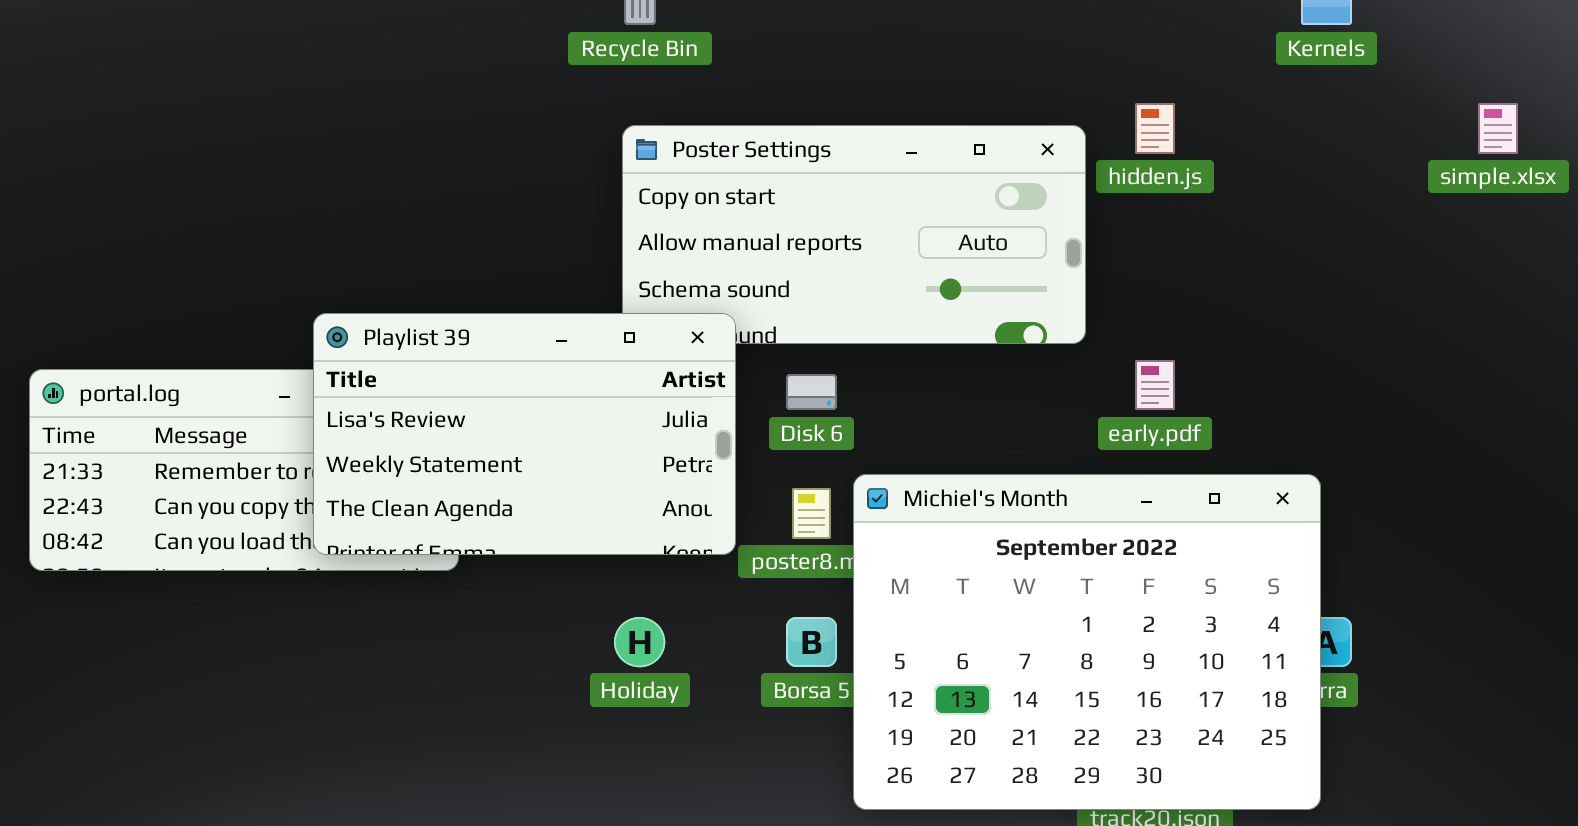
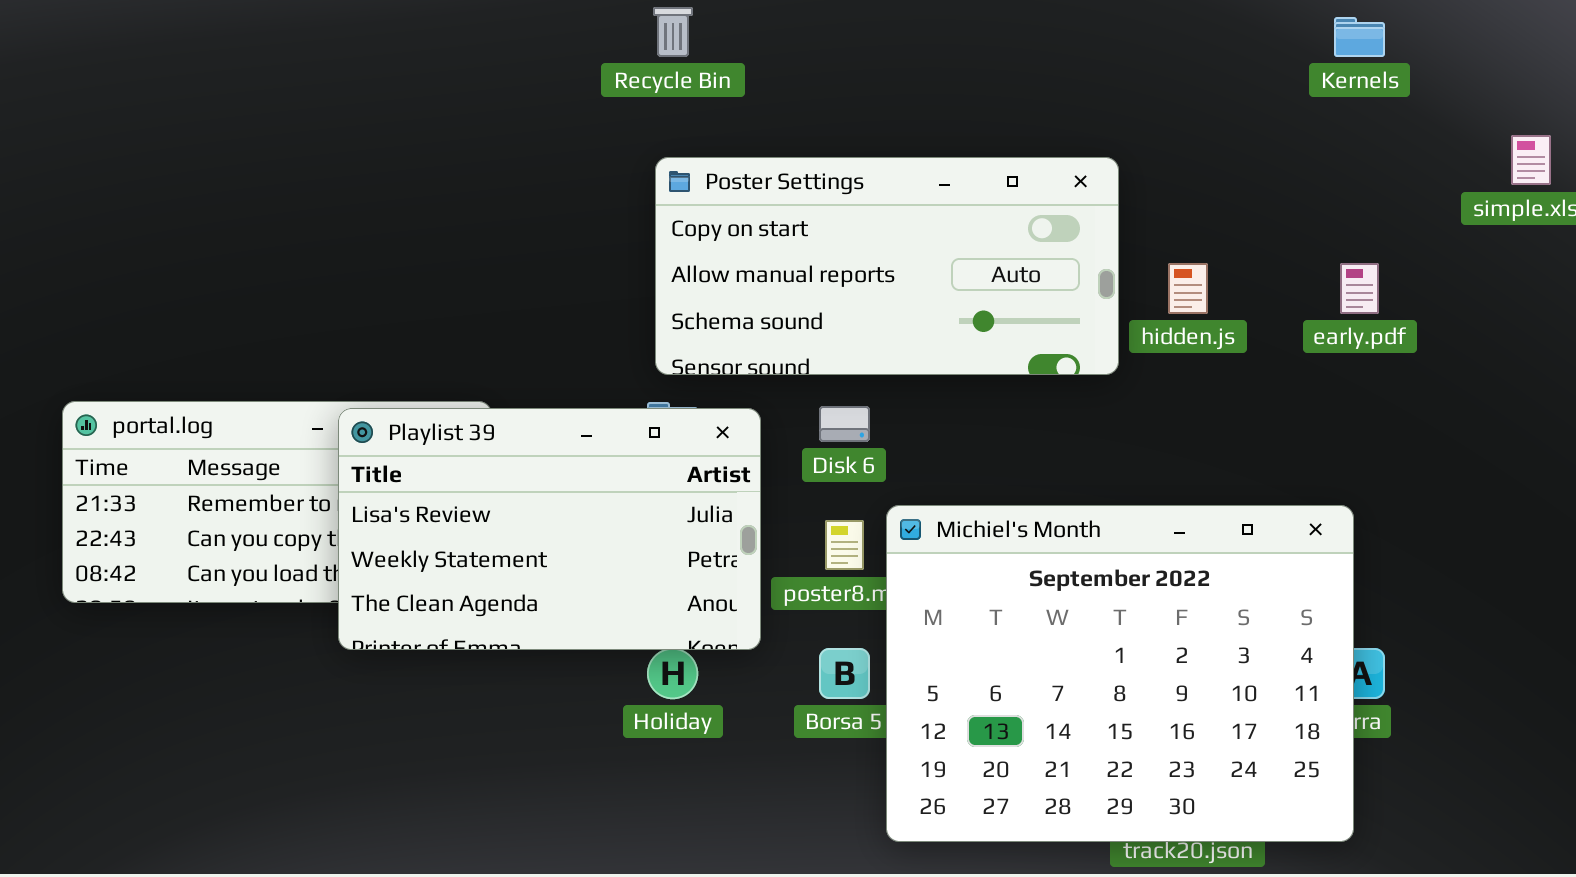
hidden.js: [1135,103,1175,154] -> [1168,263,1208,314], moved
Playlist 39: [313,313,736,555] -> [338,408,761,650], moved
early.pdf: [1135,360,1175,410] -> [1340,263,1379,314], moved

